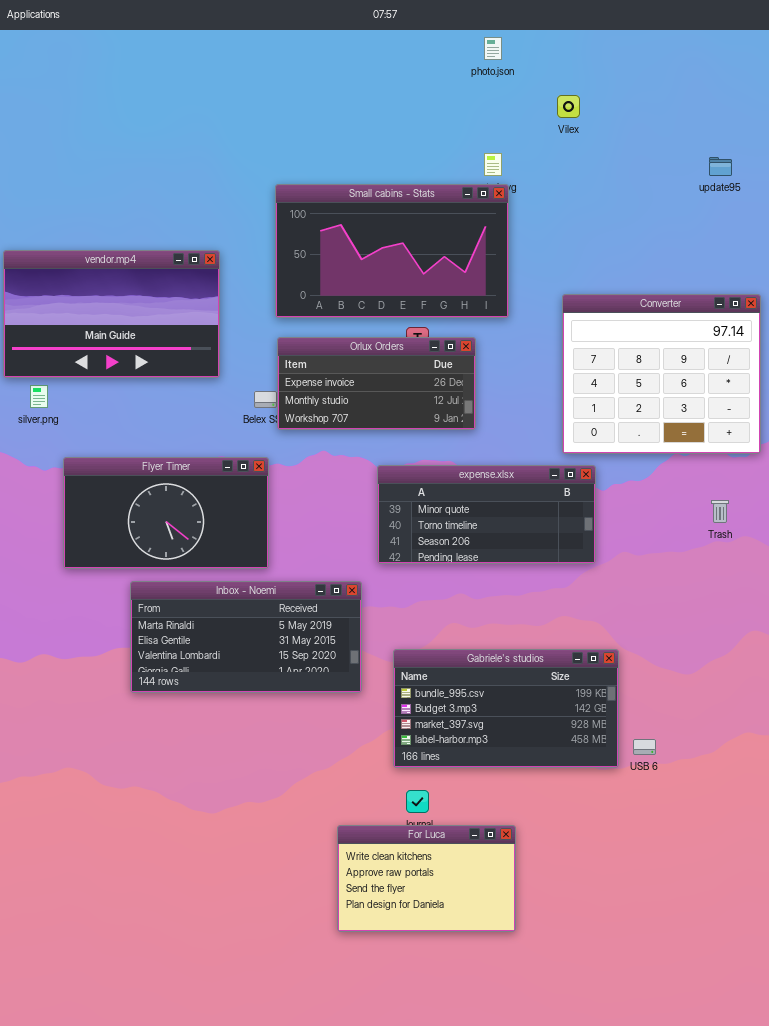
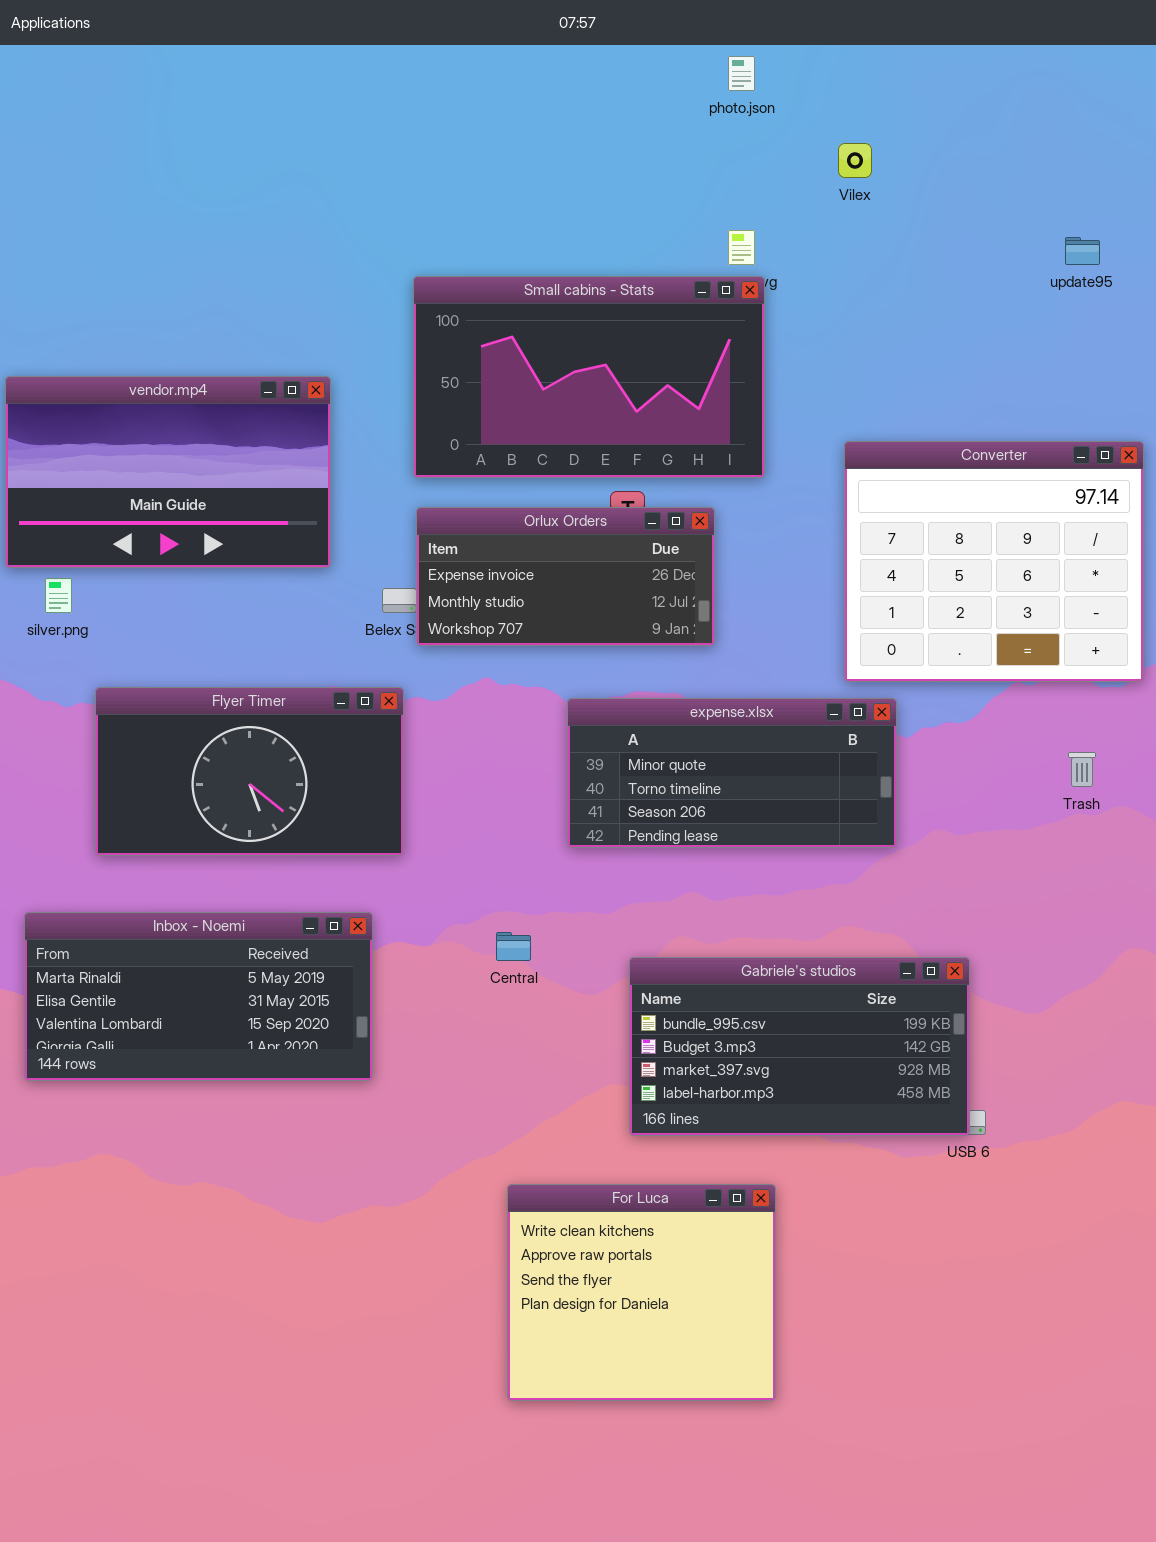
Inbox - Noemi: [130,581,362,693] -> [24,912,373,1081], moved
Gabriele's studios: [393,649,619,768] -> [629,957,970,1136], moved
For Luca: [337,825,516,932] -> [507,1184,776,1401], resized

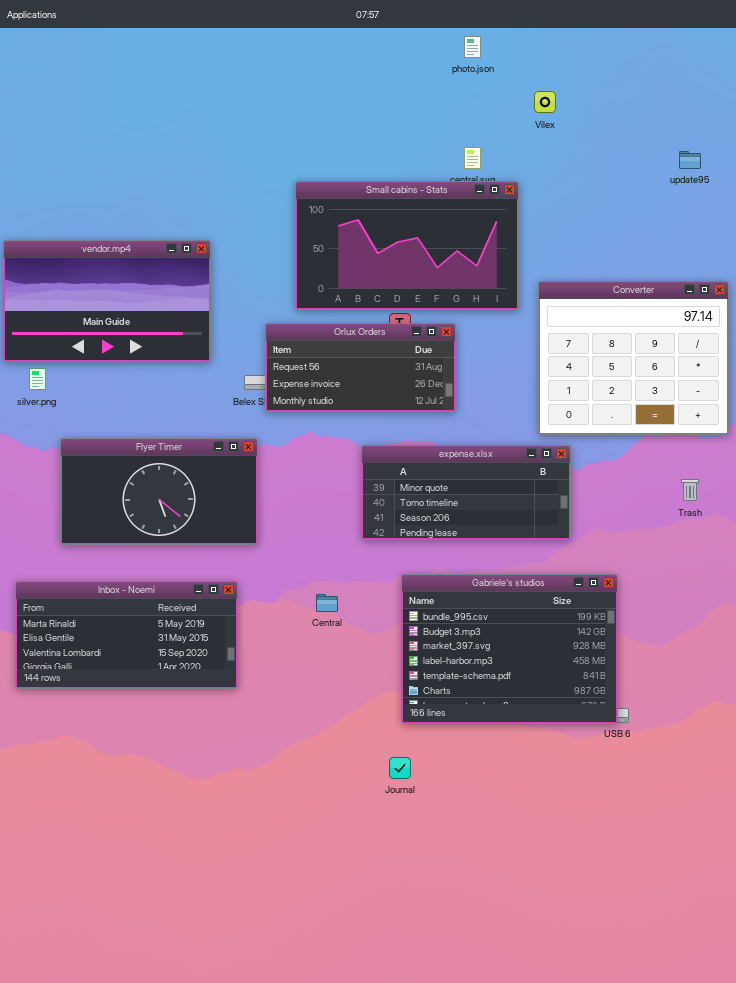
Small cabins - Stats: [413,276,765,478] -> [295,181,519,310], moved
Orlux Orders: [416,507,715,646] -> [265,323,456,412], scrolled up 1 row
Gabriele's studios: [629,957,970,1136] -> [401,574,618,724], resized
For Luca: [507,1184,776,1401] -> none, closed

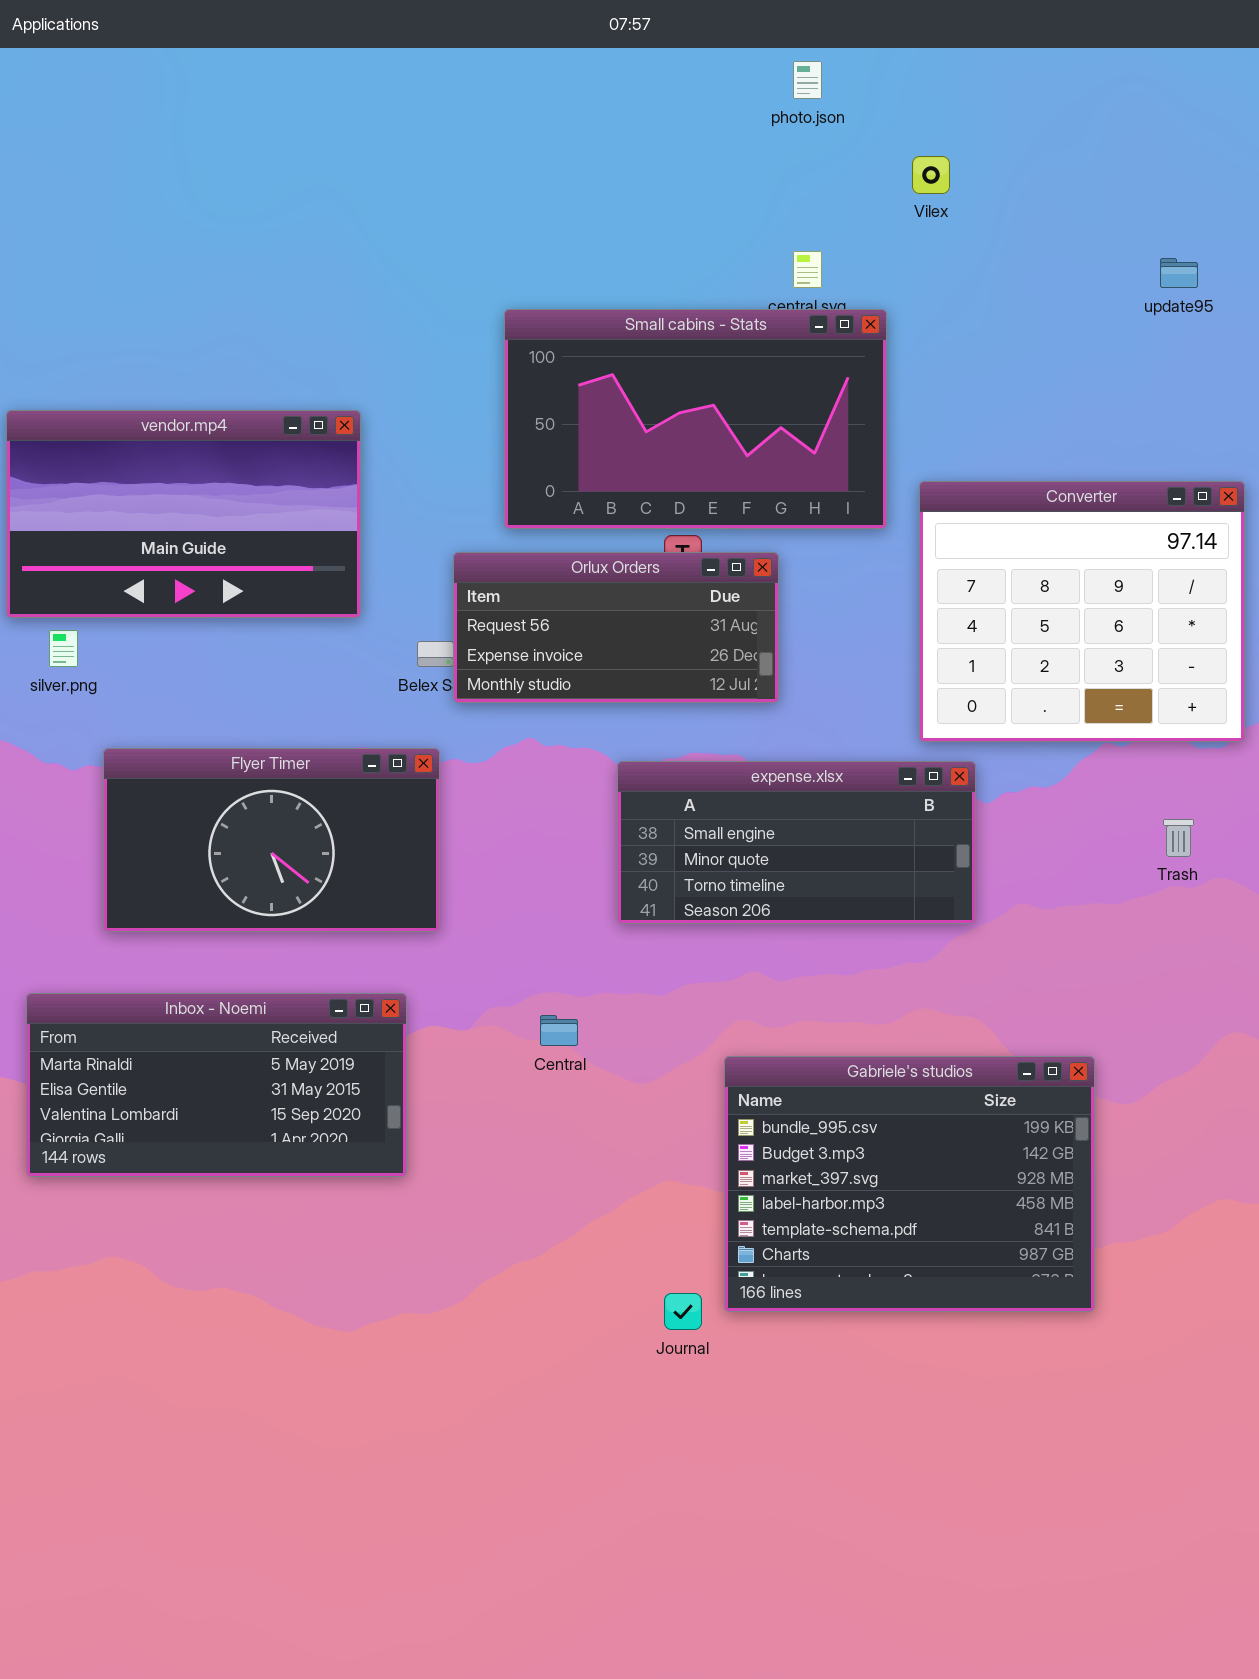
expense.xlsx: [361,445,571,540] -> [617,761,976,924], scrolled up 1 row
Gabriele's studios: [401,574,618,724] -> [724,1056,1095,1312], moved

